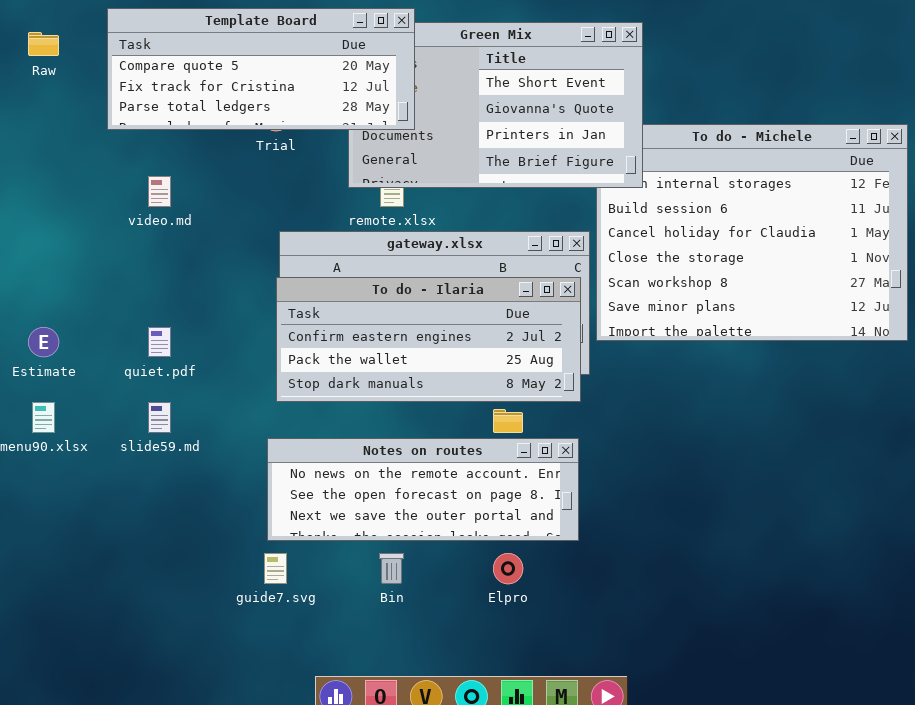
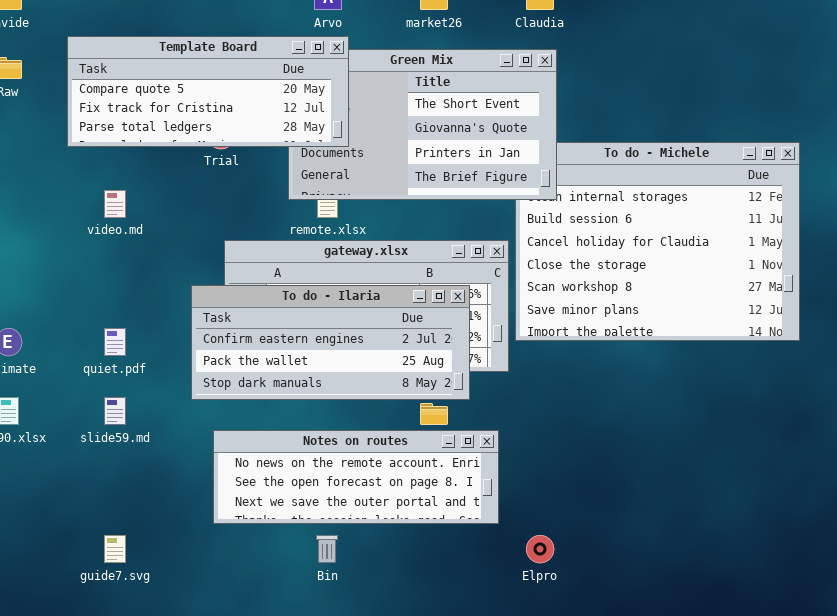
To do - Ilaria: [276,277,581,402] -> [191,285,470,400], moved
guide7.svg: [264,553,287,584] -> [104,535,126,563], moved
Elpro: [493,553,523,584] -> [526,535,554,563], moved

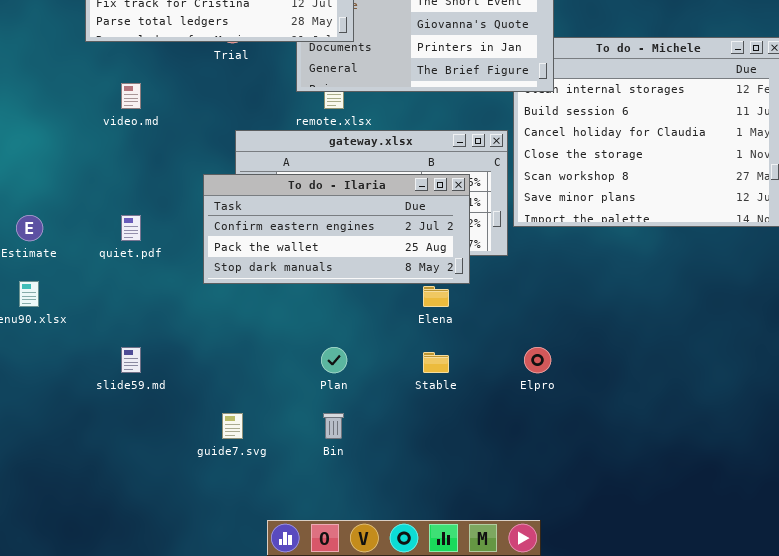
slide59.md: [104,397,126,425] -> [121,347,141,373], moved
Notes on routes: [213,430,499,524] -> none, closed
guide7.svg: [104,535,126,563] -> [222,413,243,439], moved
Elpro: [526,535,554,563] -> [524,347,551,373], moved

